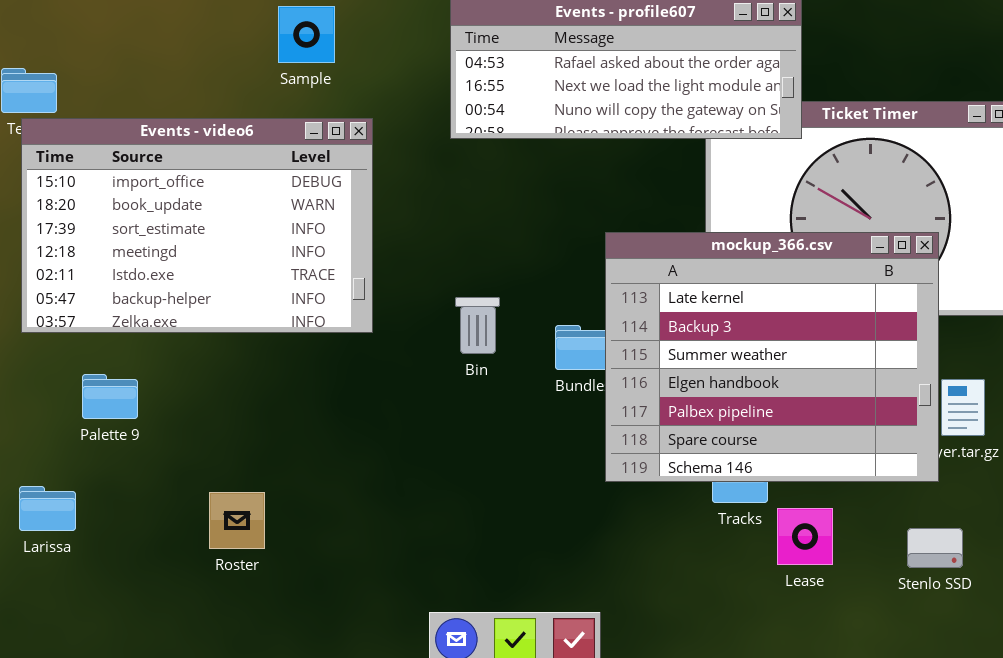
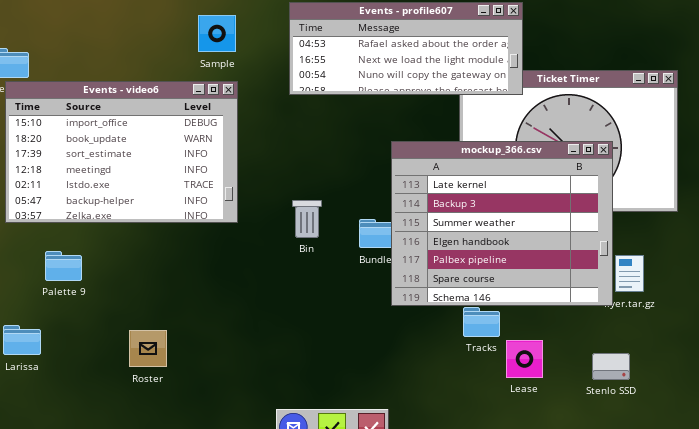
Sample: [278,6,335,63] -> [198,15,236,52], moved
mockup_366.csv: [605,232,939,482] -> [391,141,613,306], moved

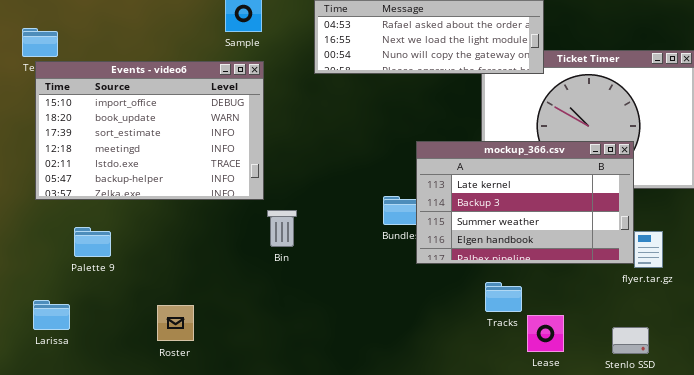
mockup_366.csv: [391,141,613,306] -> [416,141,634,264], moved, resized
Bin: [292,200,322,238] -> [267,210,297,247], moved

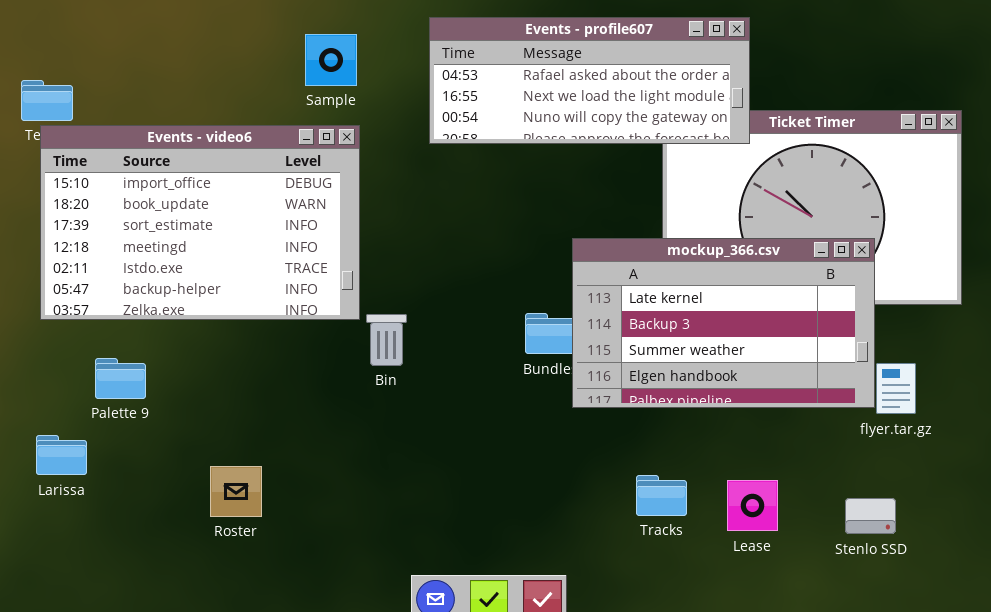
Bin: [267,210,297,247] -> [366,314,407,366], moved
Tracks: [485,282,522,312] -> [636,475,687,516], moved
Larissa: [33,300,70,330] -> [36,435,87,475], moved

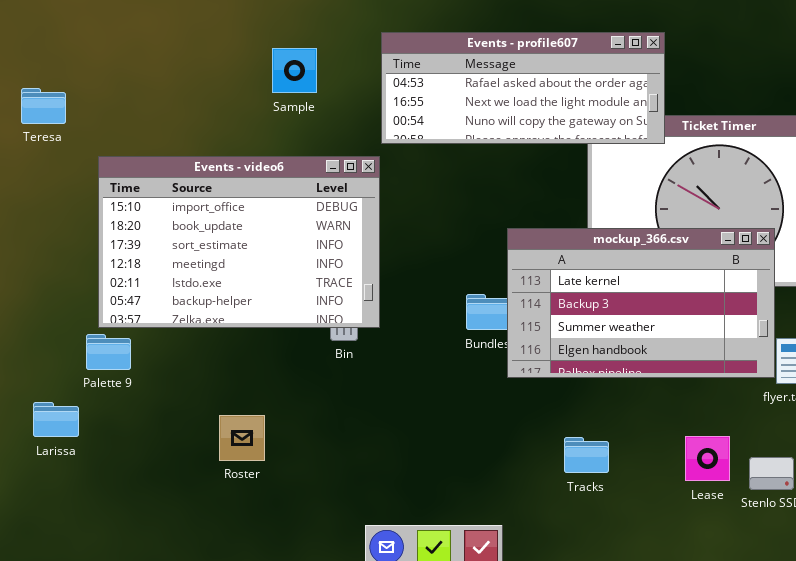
Events - video6: [40,125,360,320] -> [98,156,380,328], moved
Roster: [210,466,262,517] -> [219,415,265,461], moved
Lease: [727,480,778,531] -> [685,436,730,481], moved

